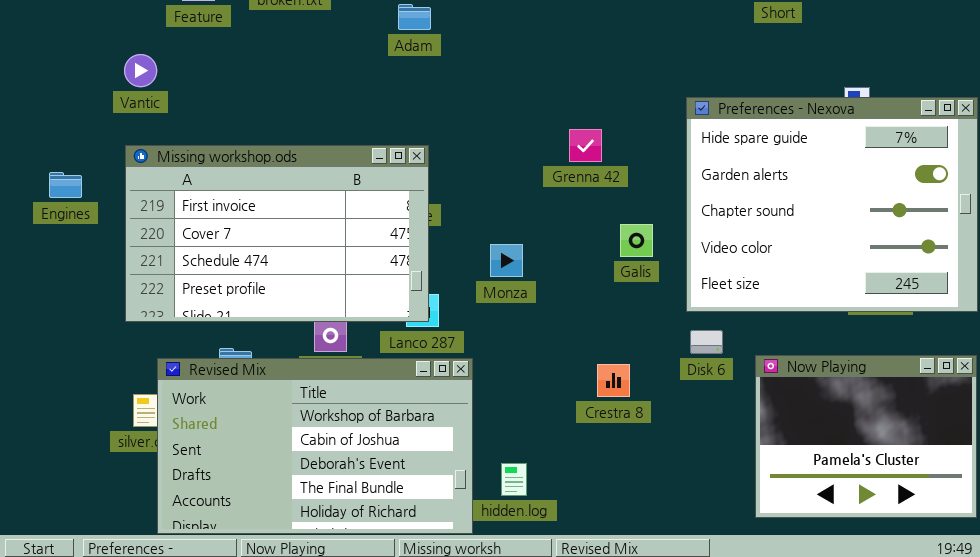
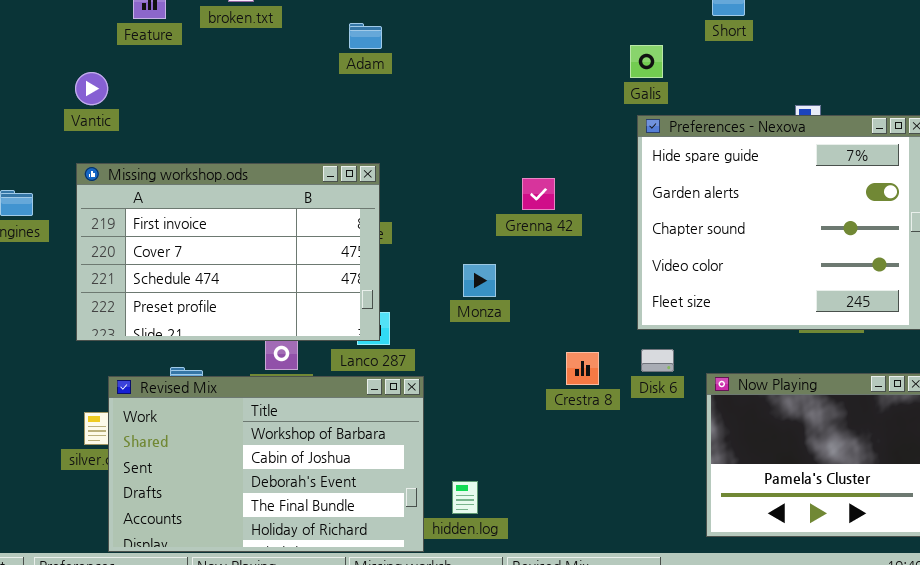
Grenna 42: [569,129,602,162] -> [522,178,555,210], moved
Galis: [620,224,653,257] -> [630,45,663,78], moved
Monza: [490,244,523,277] -> [463,264,496,297], moved
Crestra 8: [597,364,630,397] -> [566,352,599,385], moved

